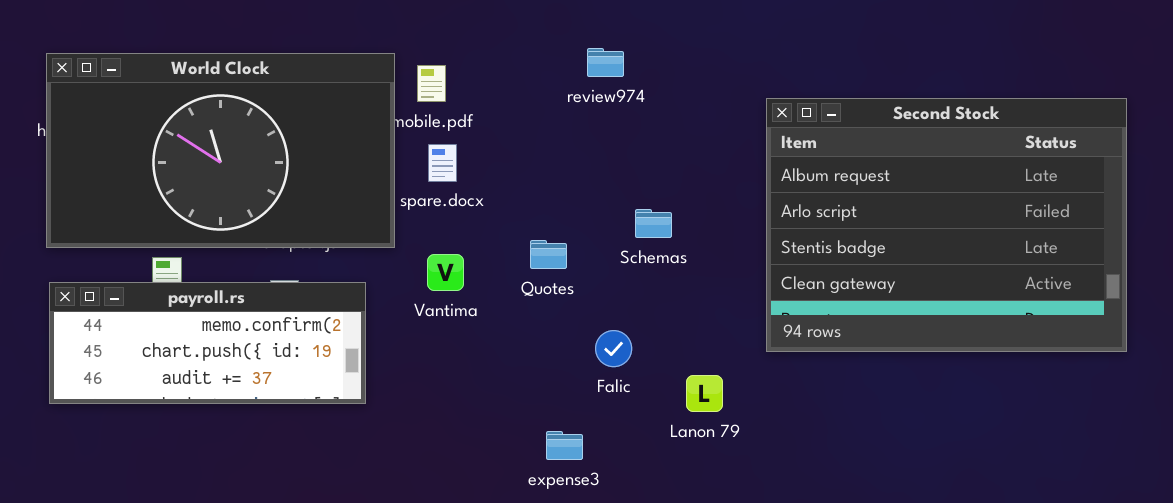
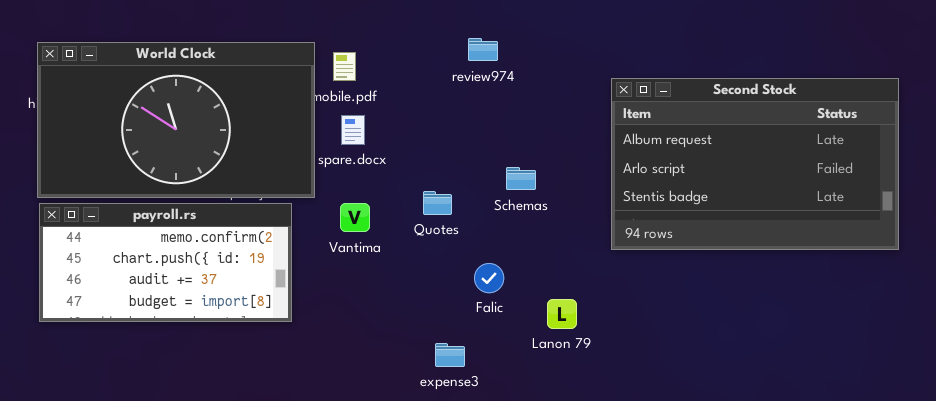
Second Stock: [766,98,1127,352] -> [611,78,899,250], resized
payroll.rs: [49,282,366,404] -> [39,203,292,322], resized

